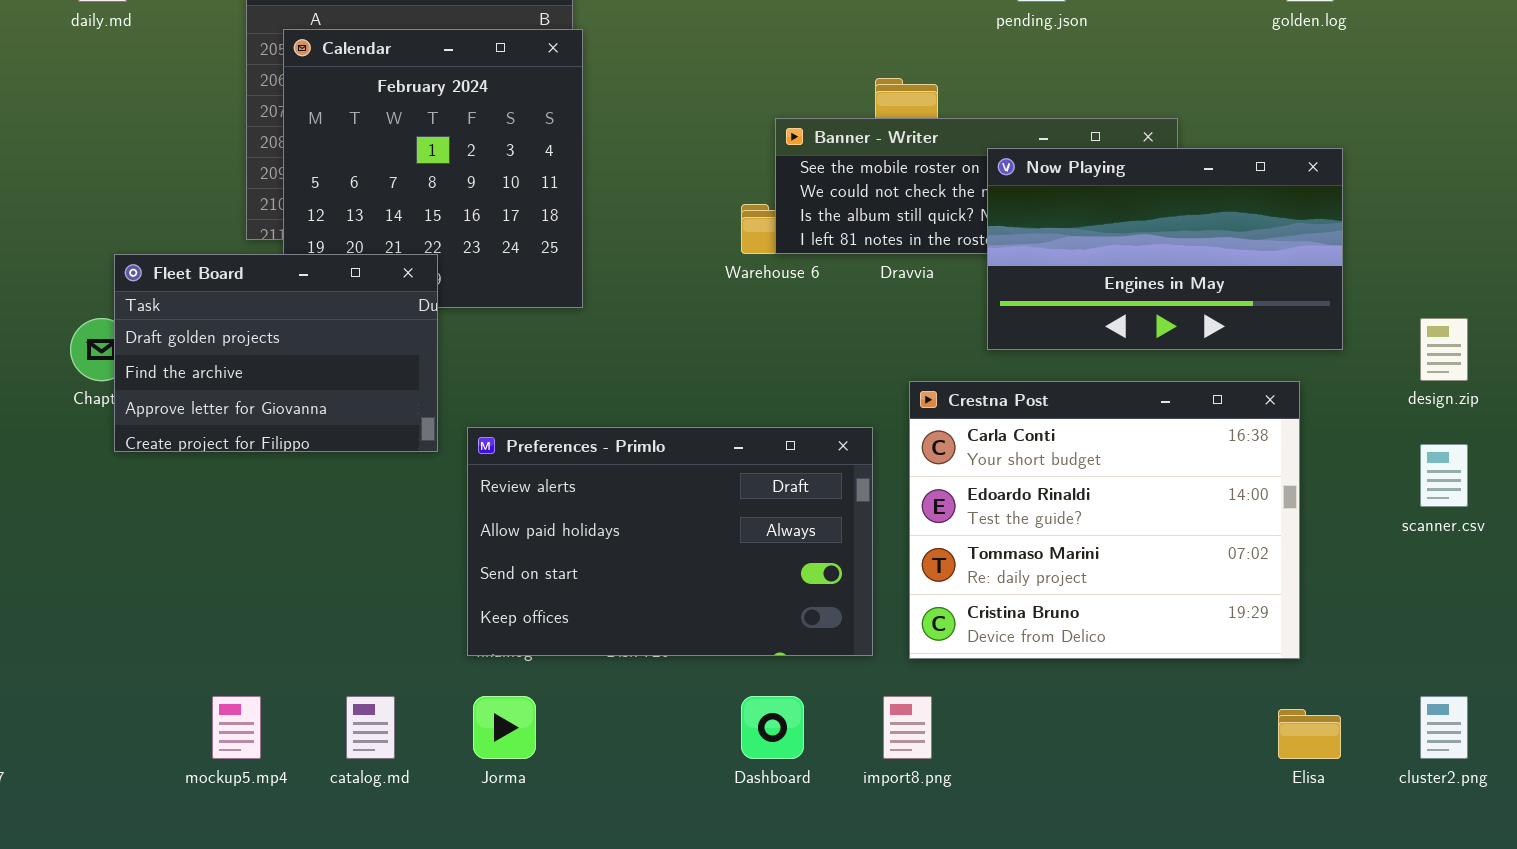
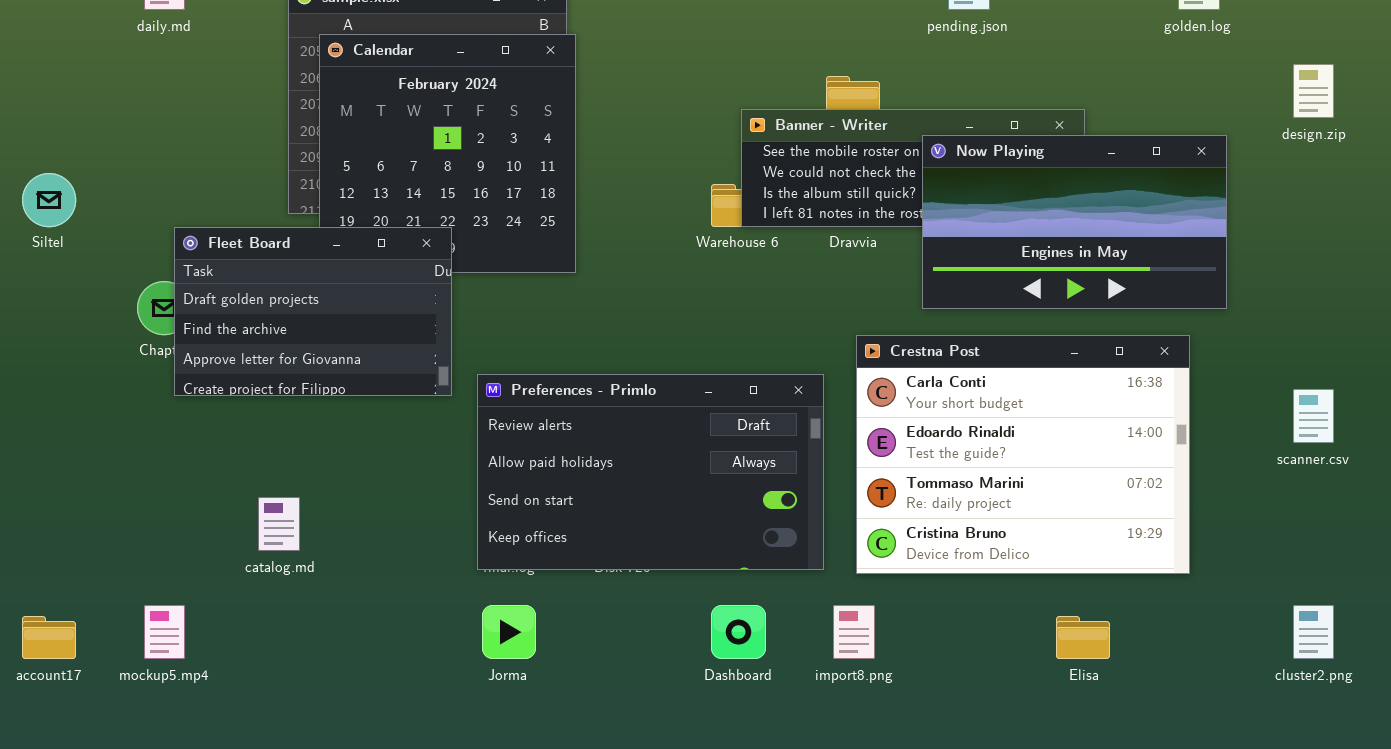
design.zip: [1420,318,1468,381] -> [1293,64,1334,118], moved
mockup5.mp4: [212,696,261,759] -> [144,605,185,659], moved
catalog.md: [346,696,395,759] -> [258,497,300,551], moved
Elisa: [1278,709,1341,759] -> [1056,616,1110,659], moved

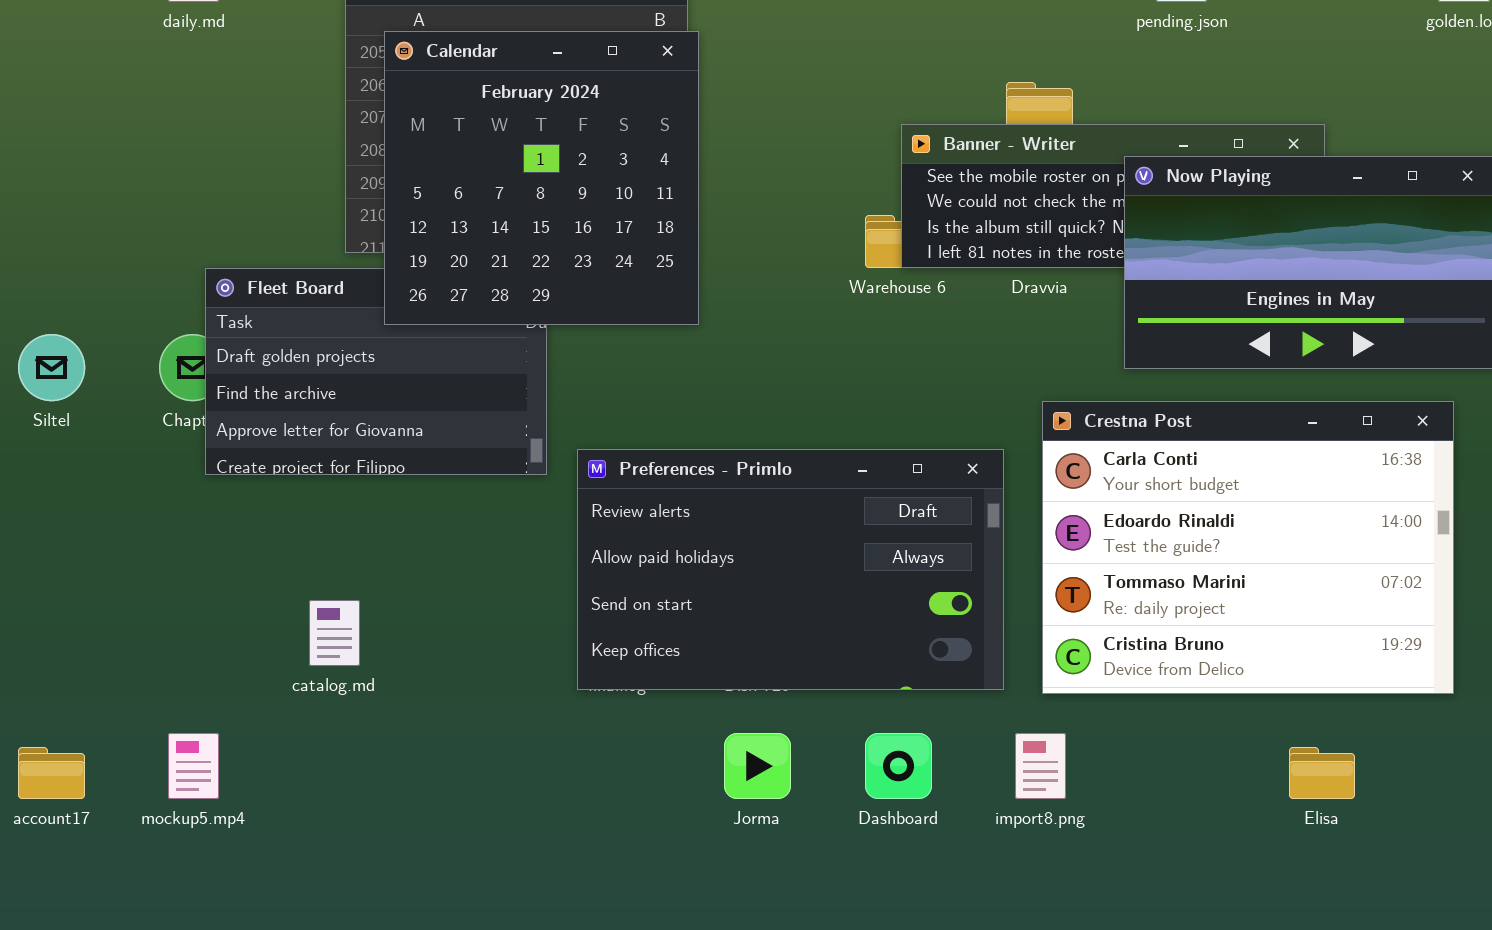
Calendar: [319,34,576,273] -> [384,31,699,325], raised
Siltel: [22,173,76,227] -> [18,334,85,401], moved
Jorma: [482,605,536,659] -> [724,733,791,799], moved

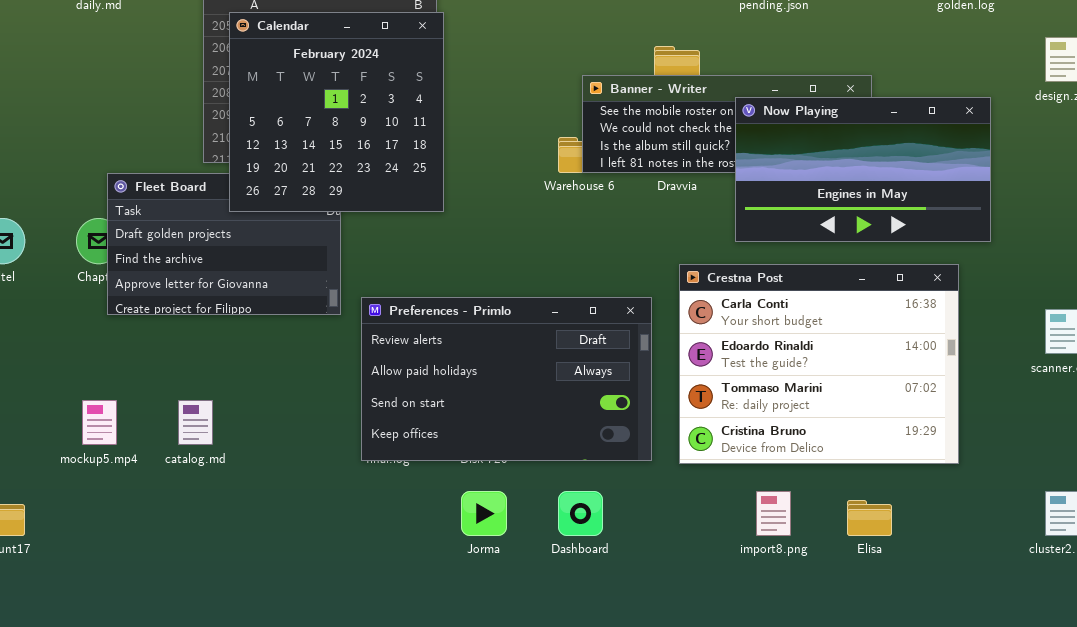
mockup5.mp4: [168,733,219,799] -> [82,400,117,445], moved
import8.png: [1015,733,1066,799] -> [756,491,791,536], moved

